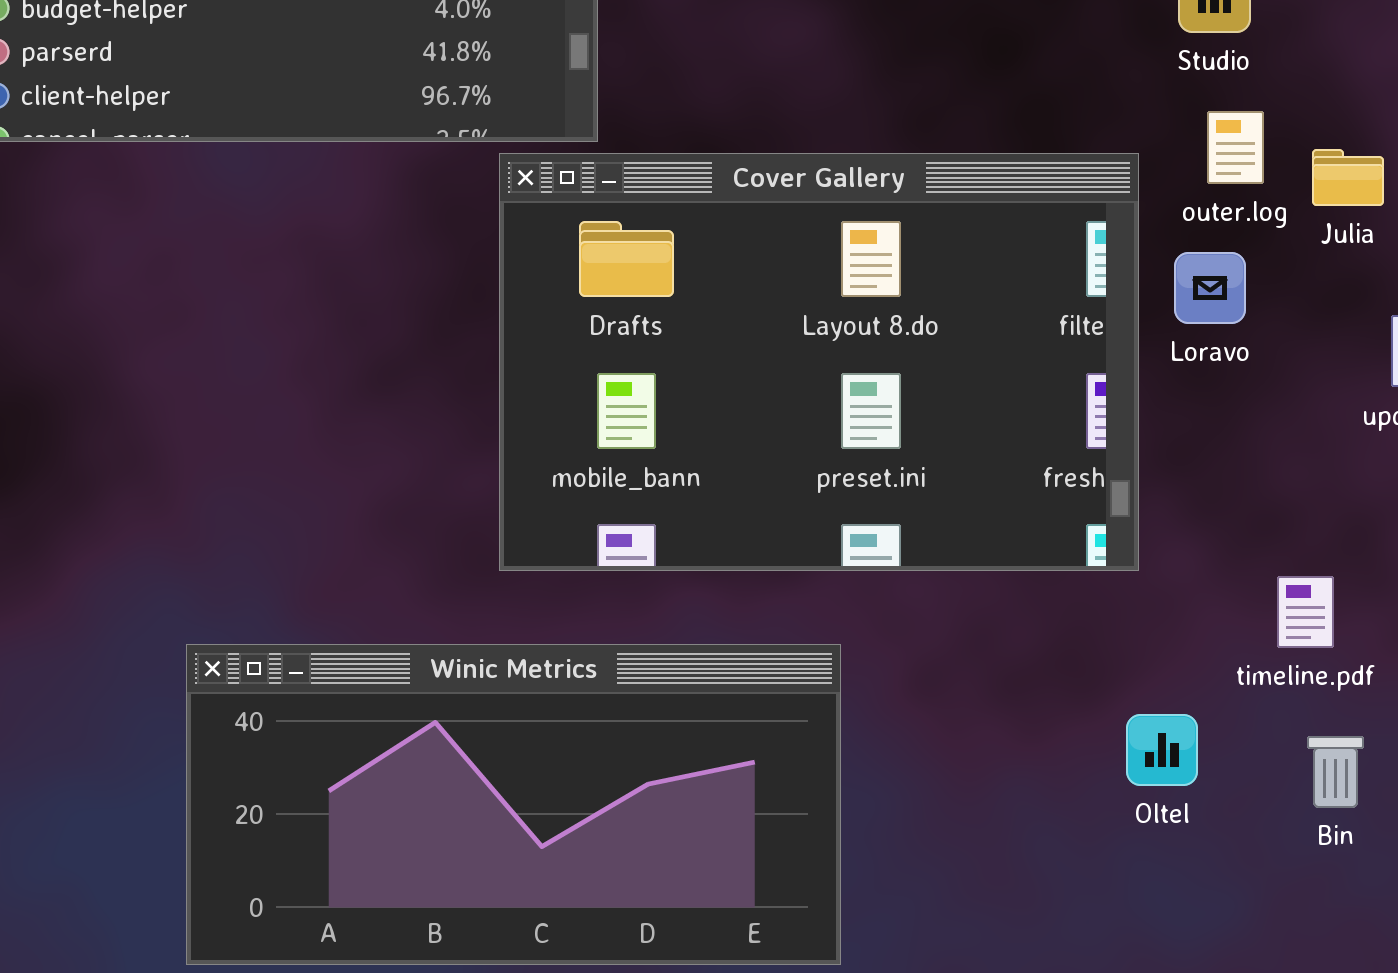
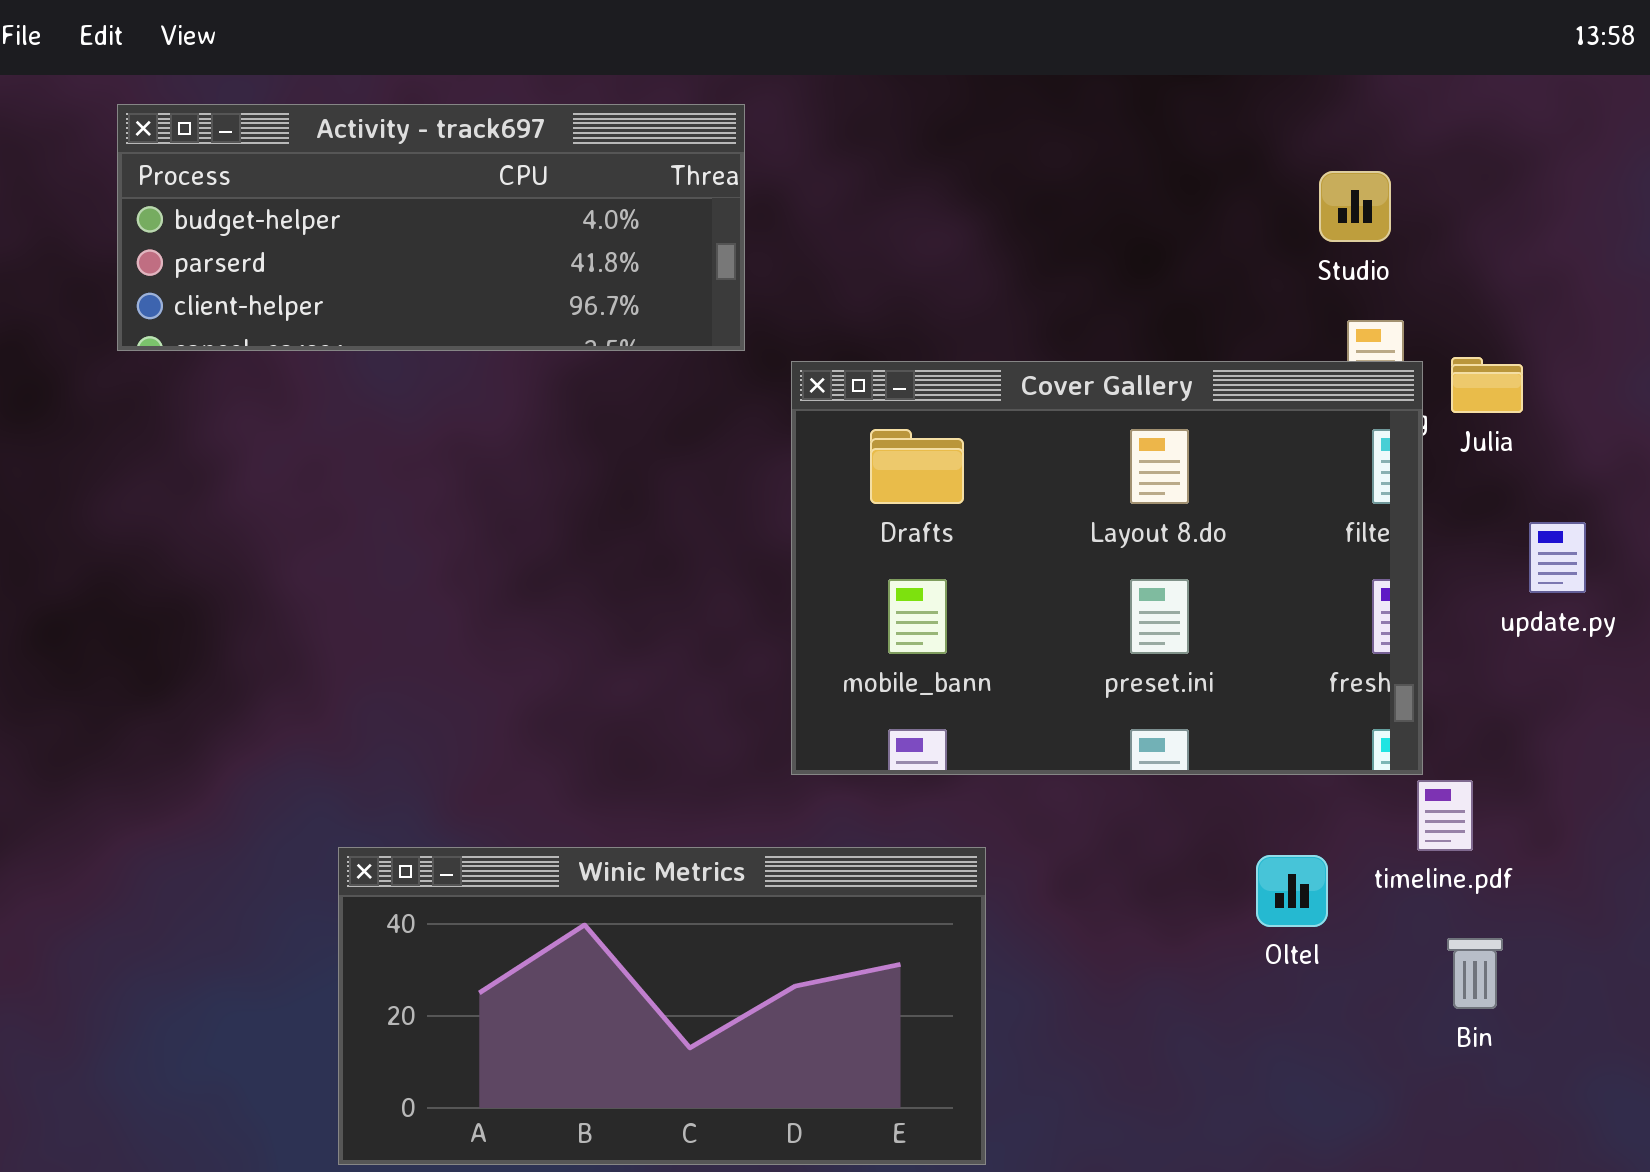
Cover Gallery: [499,153,1139,571] -> [791,361,1423,775], moved
Oltel: [1126,714,1198,786] -> [1256,855,1328,927], moved

